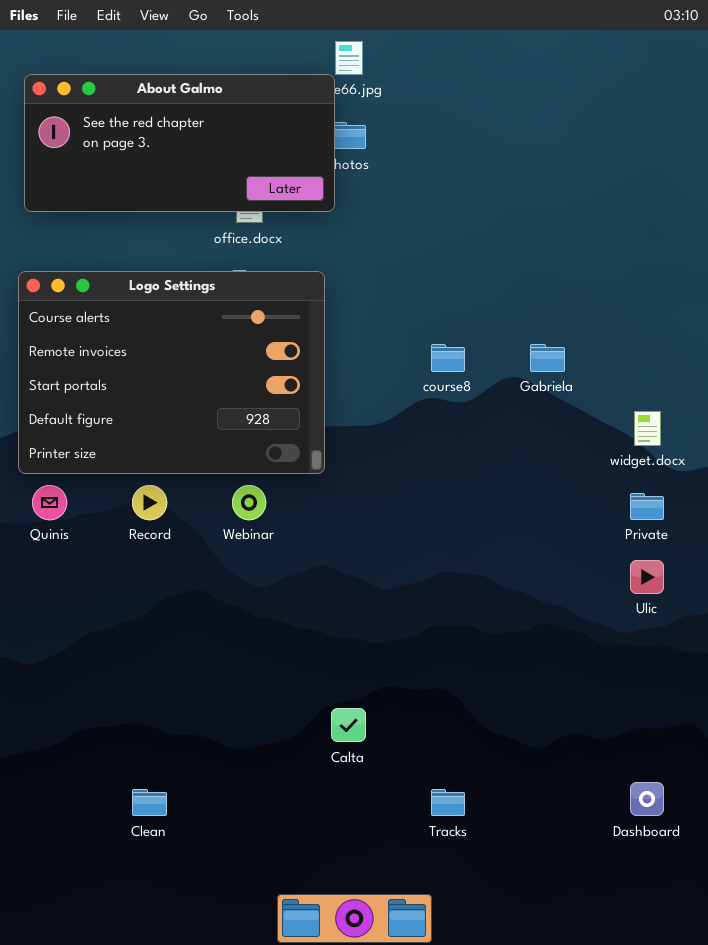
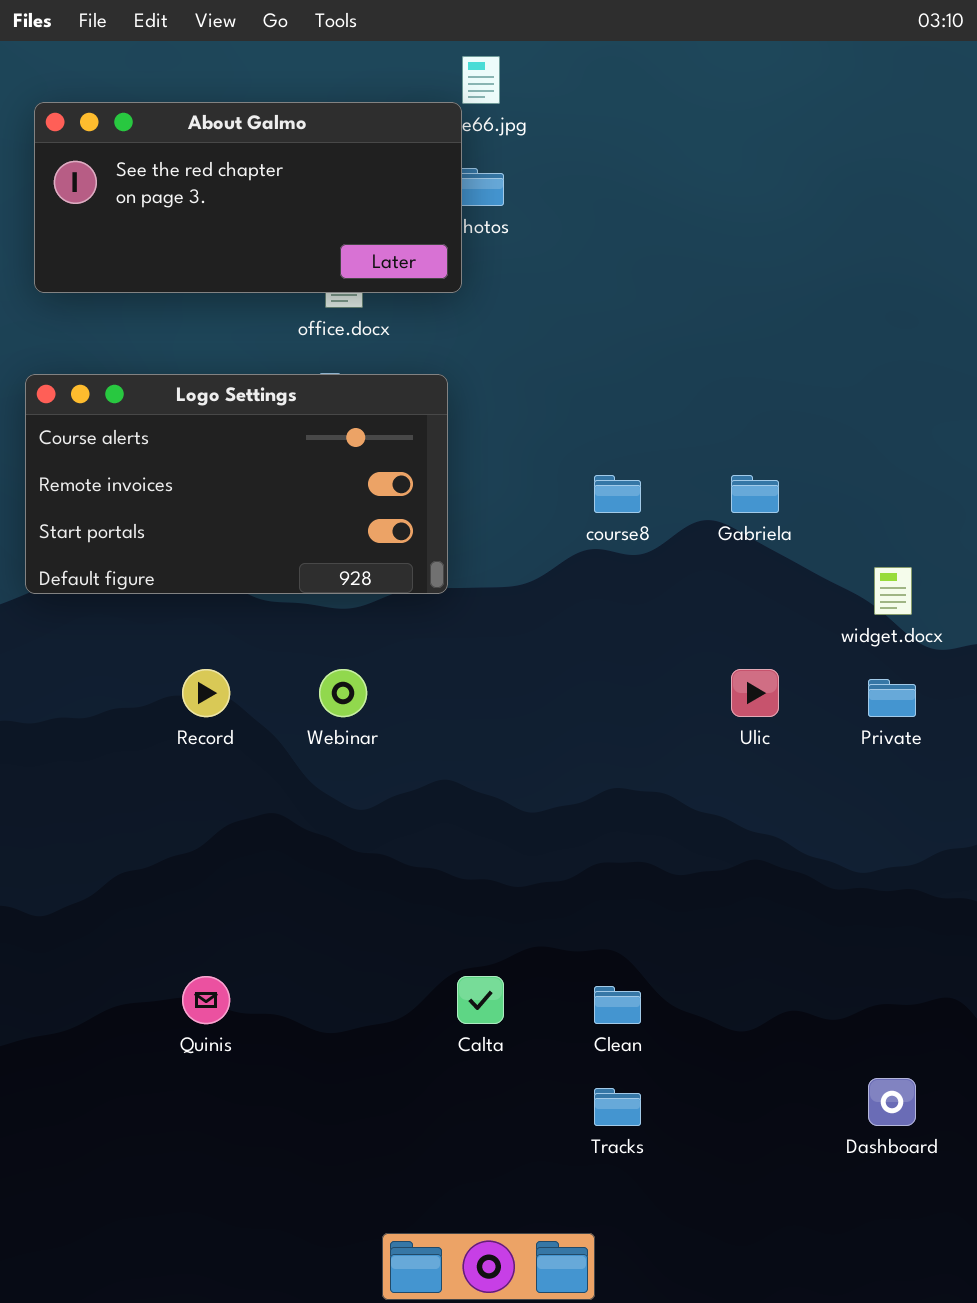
Logo Settings: [18,271,325,474] -> [25,374,448,594], resized
Quinis: [32,485,67,520] -> [182,976,230,1024], moved
Ulic: [630,560,664,594] -> [731,669,779,717], moved
Clean: [132,789,167,816] -> [594,986,641,1024], moved

